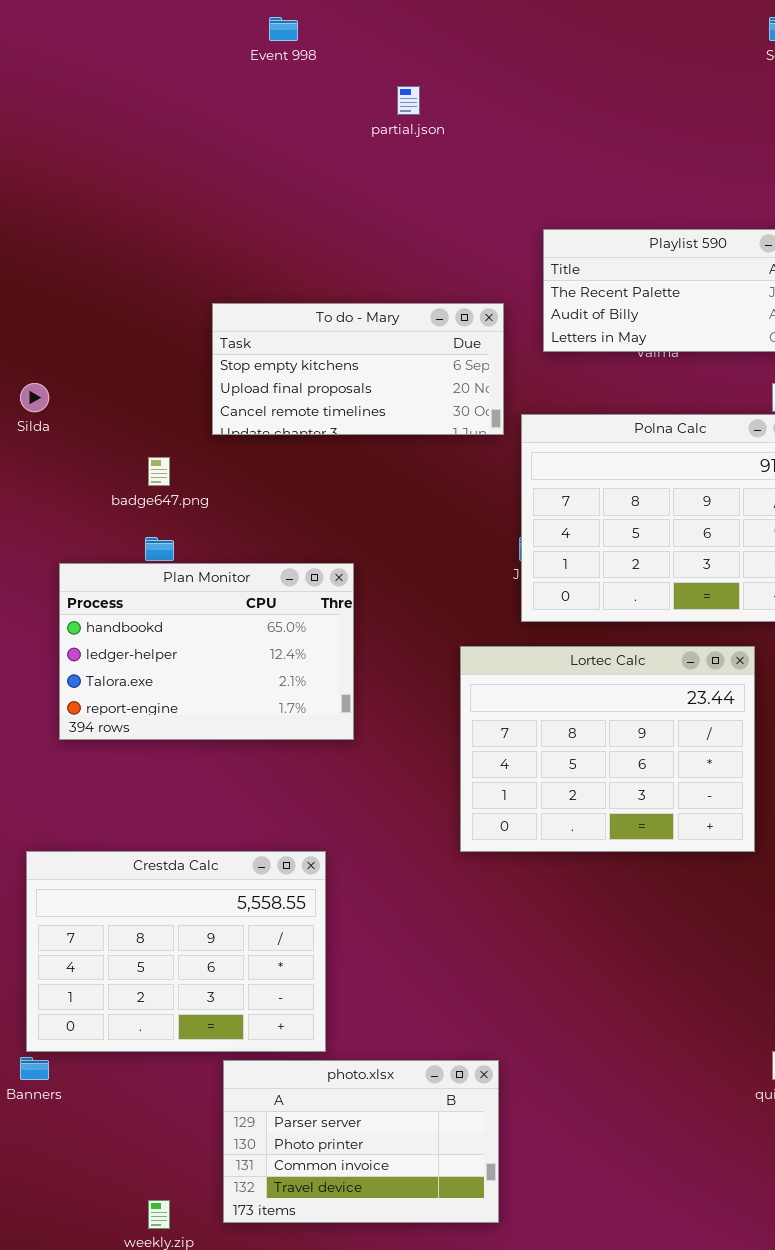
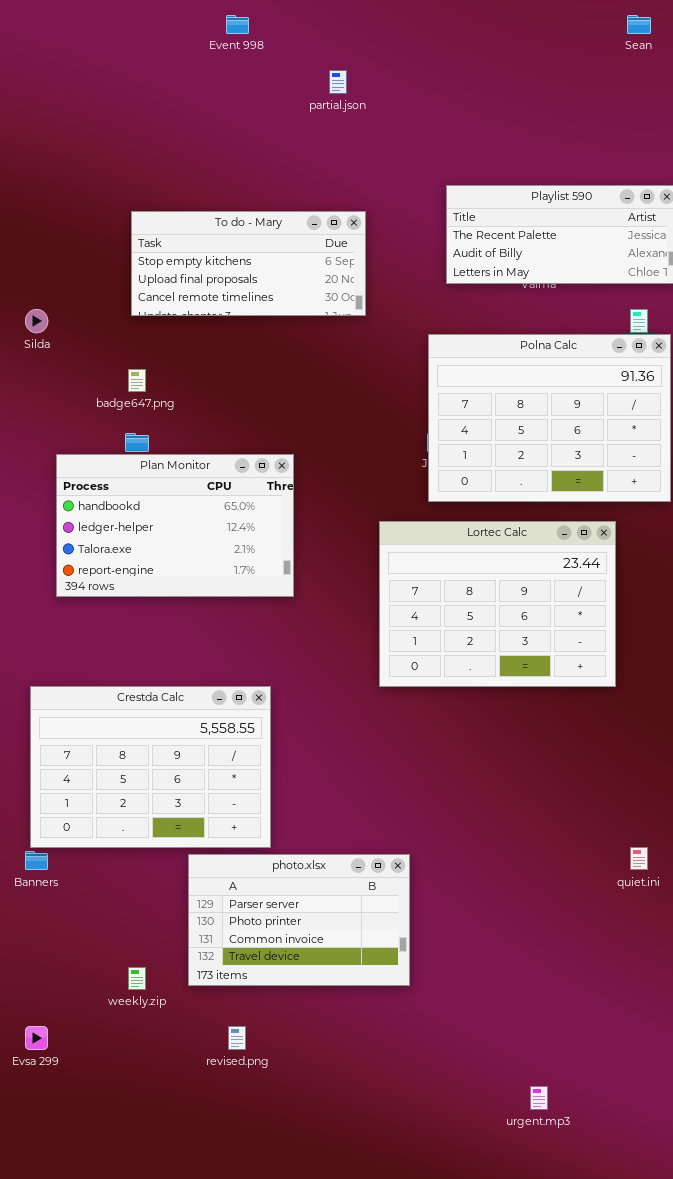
To do - Mary: [212,303,504,435] -> [131,211,366,316], moved

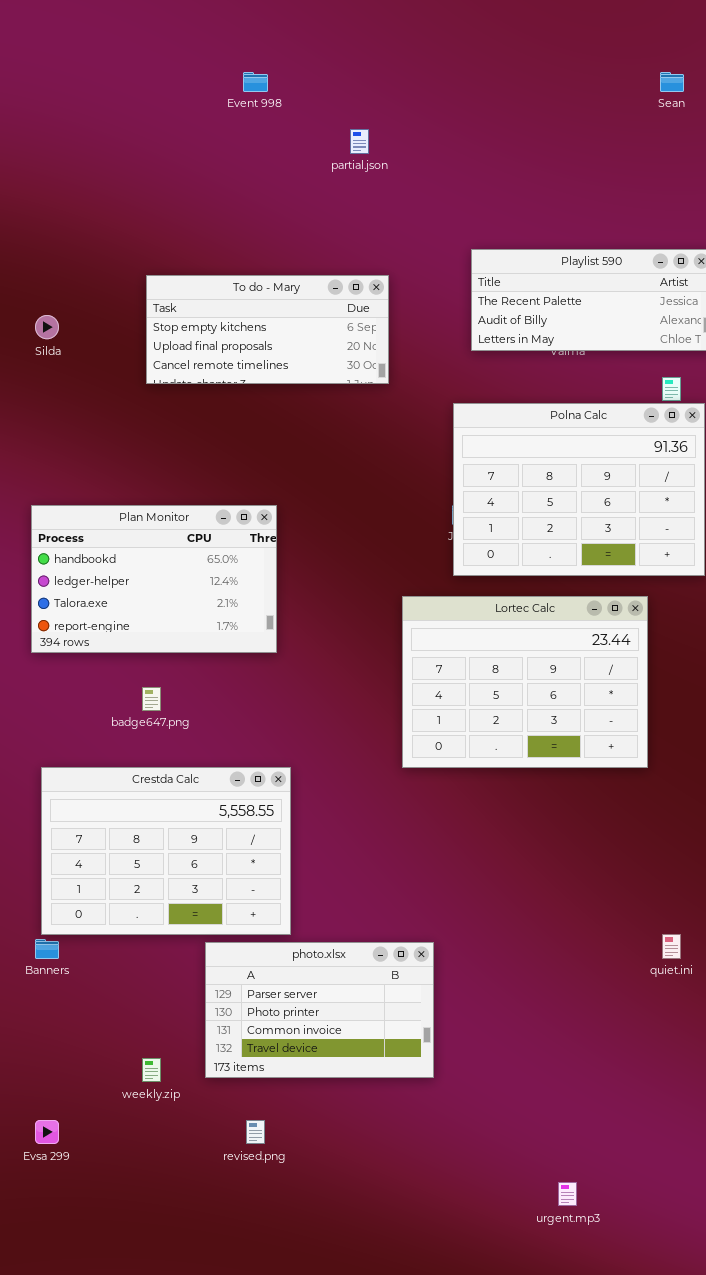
Silda: [25,309,48,333] -> [35,315,59,339], moved
badge647.png: [128,369,146,392] -> [142,687,161,711], moved
Plan Monitor: [56,454,294,597] -> [31,505,277,653], moved

